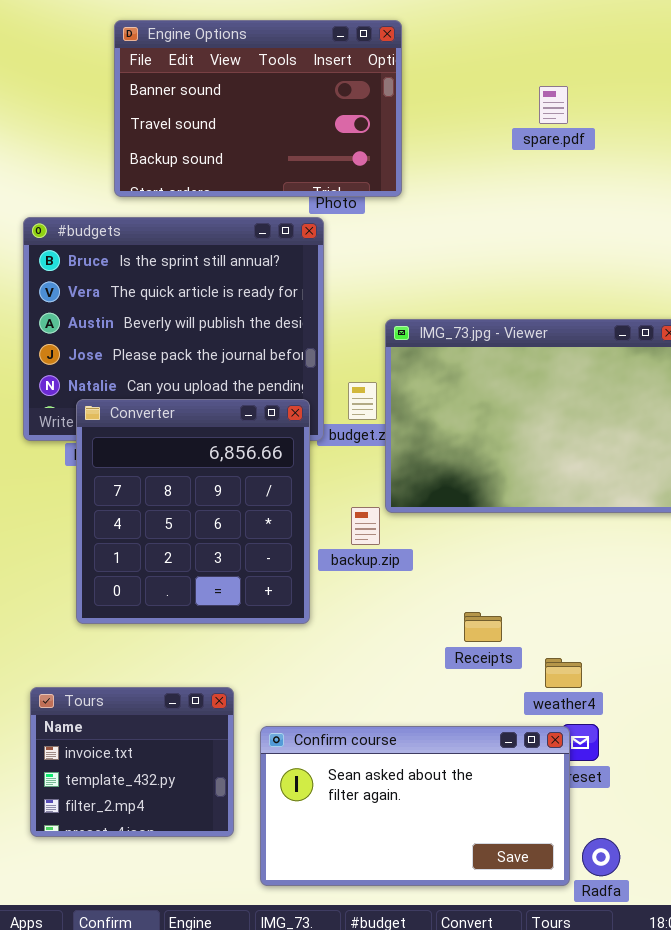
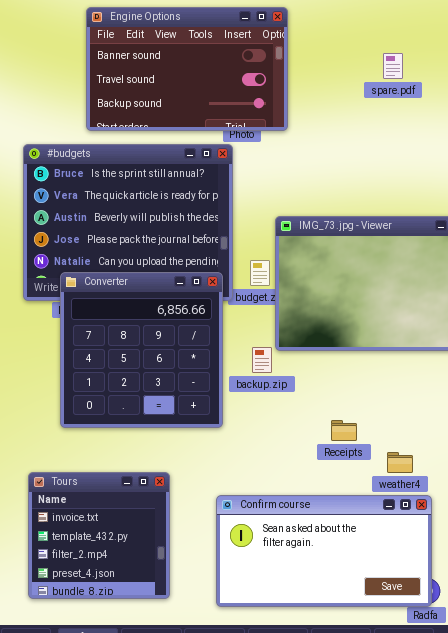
Tours: [30,687,234,837] -> [28,472,170,599], resized
Confirm course: [260,726,570,886] -> [216,495,432,607], moved

